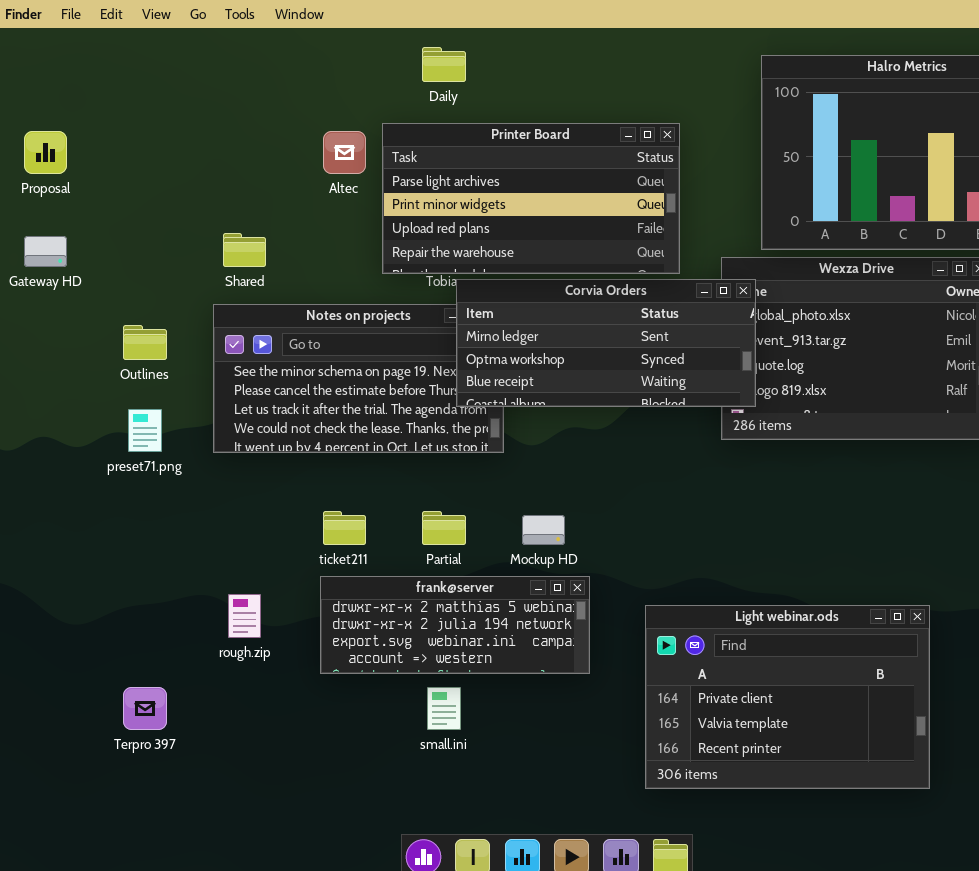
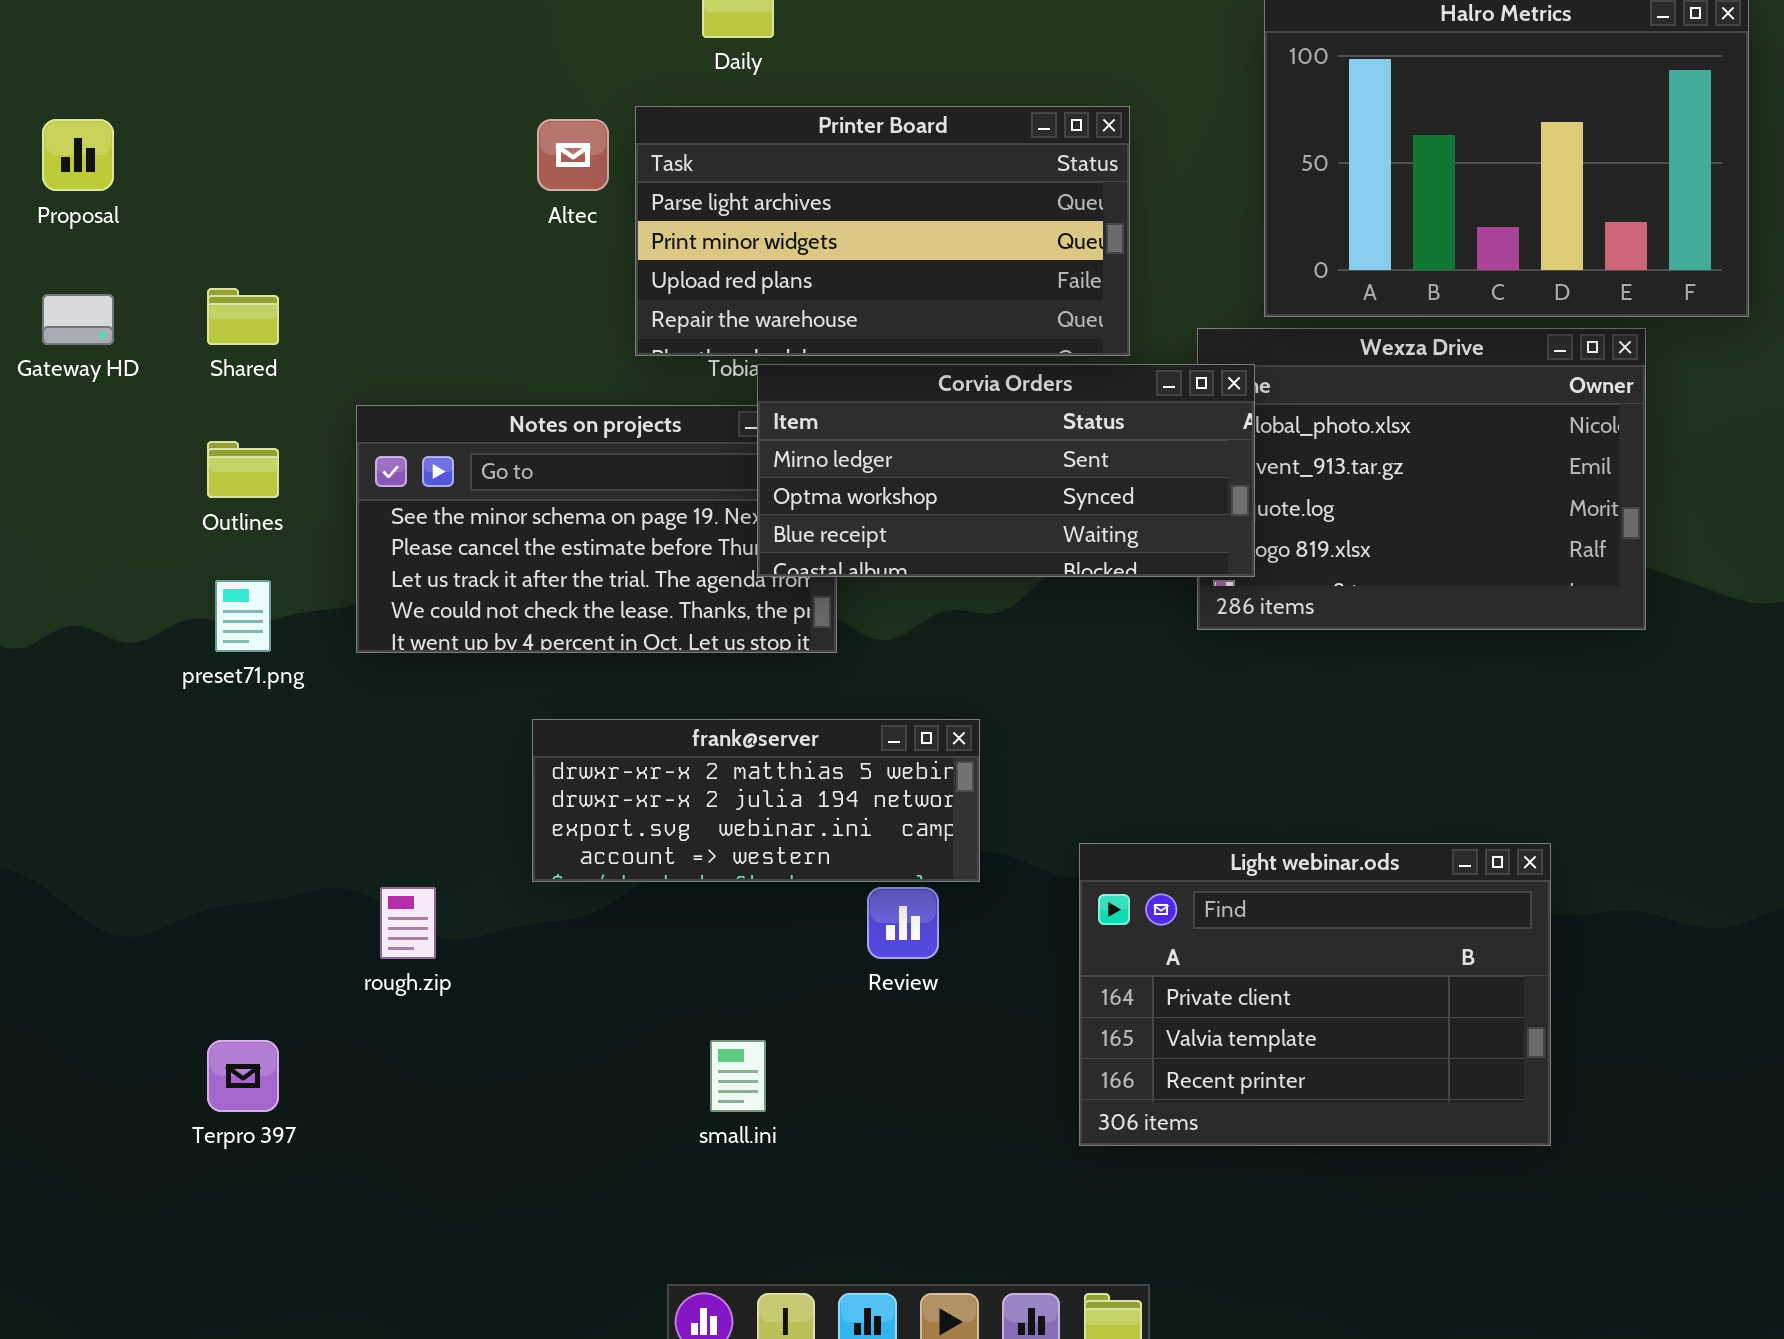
Shared: [223,233,266,267] -> [207,288,279,345], moved
frank@server: [320,576,590,674] -> [532,719,980,882], moved
Light webinar.ods: [645,605,930,789] -> [1079,843,1551,1146], moved

